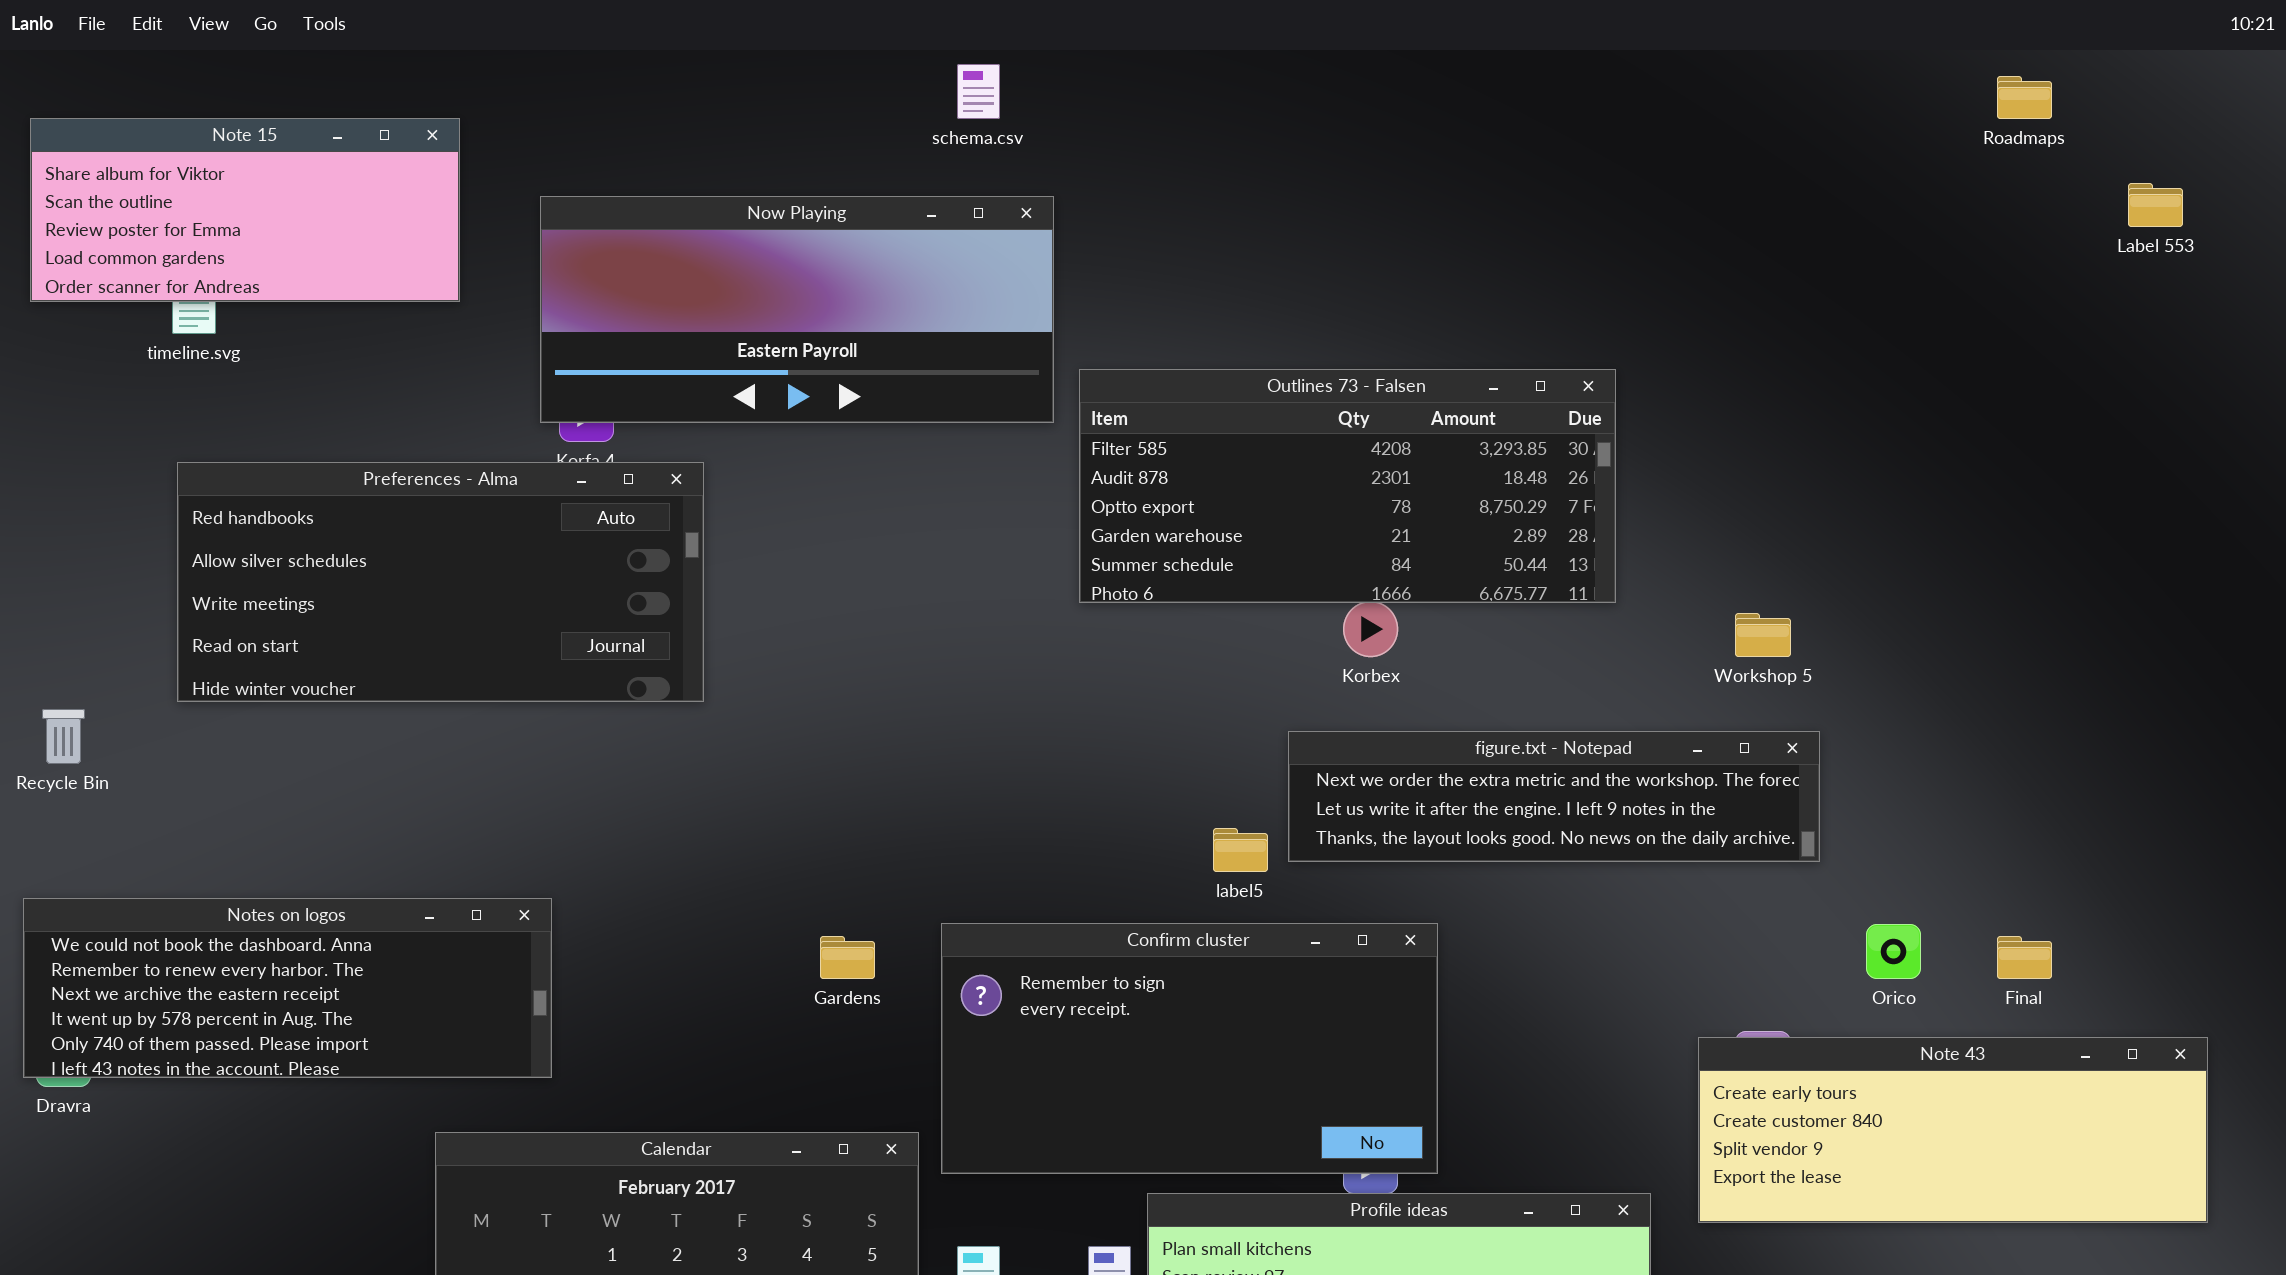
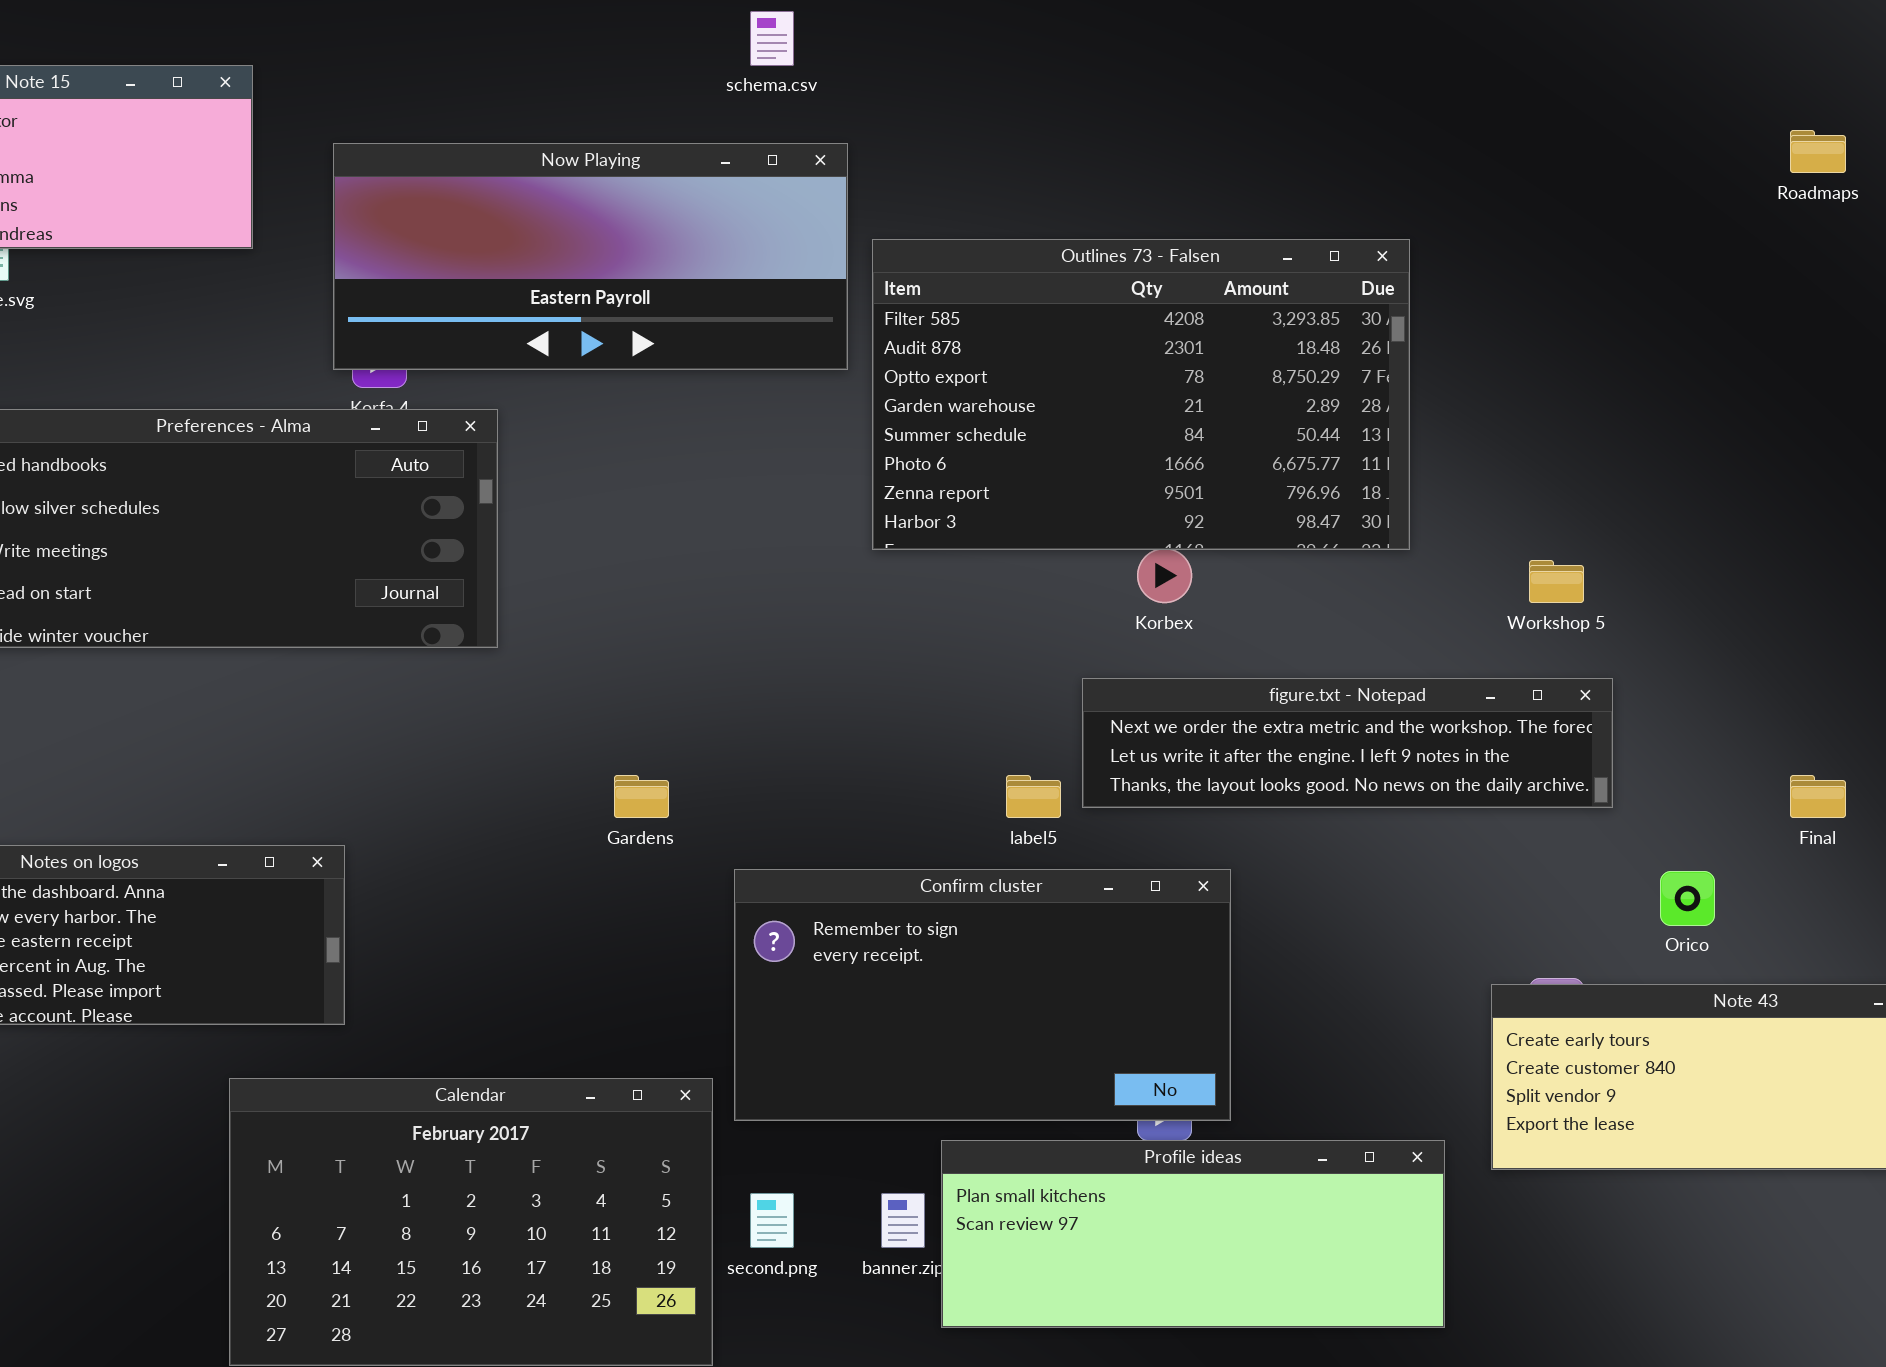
Roadmaps: [1997,76,2052,119] -> [1790,130,1846,173], moved
Outlines 73 - Falsen: [1079,369,1616,603] -> [872,239,1410,550], resized
Gardens: [820,936,875,979] -> [614,775,669,818], moved
Final: [1997,936,2052,979] -> [1790,775,1846,818], moved

